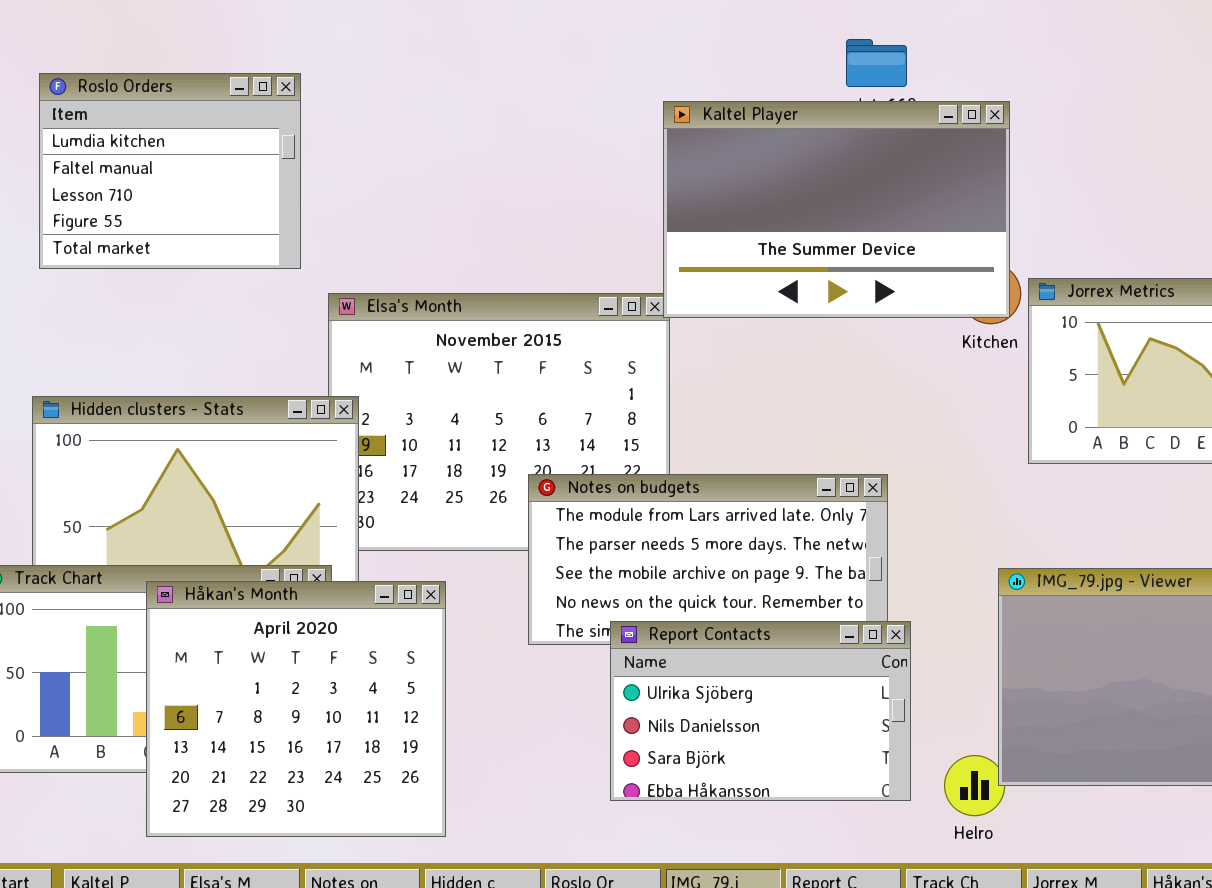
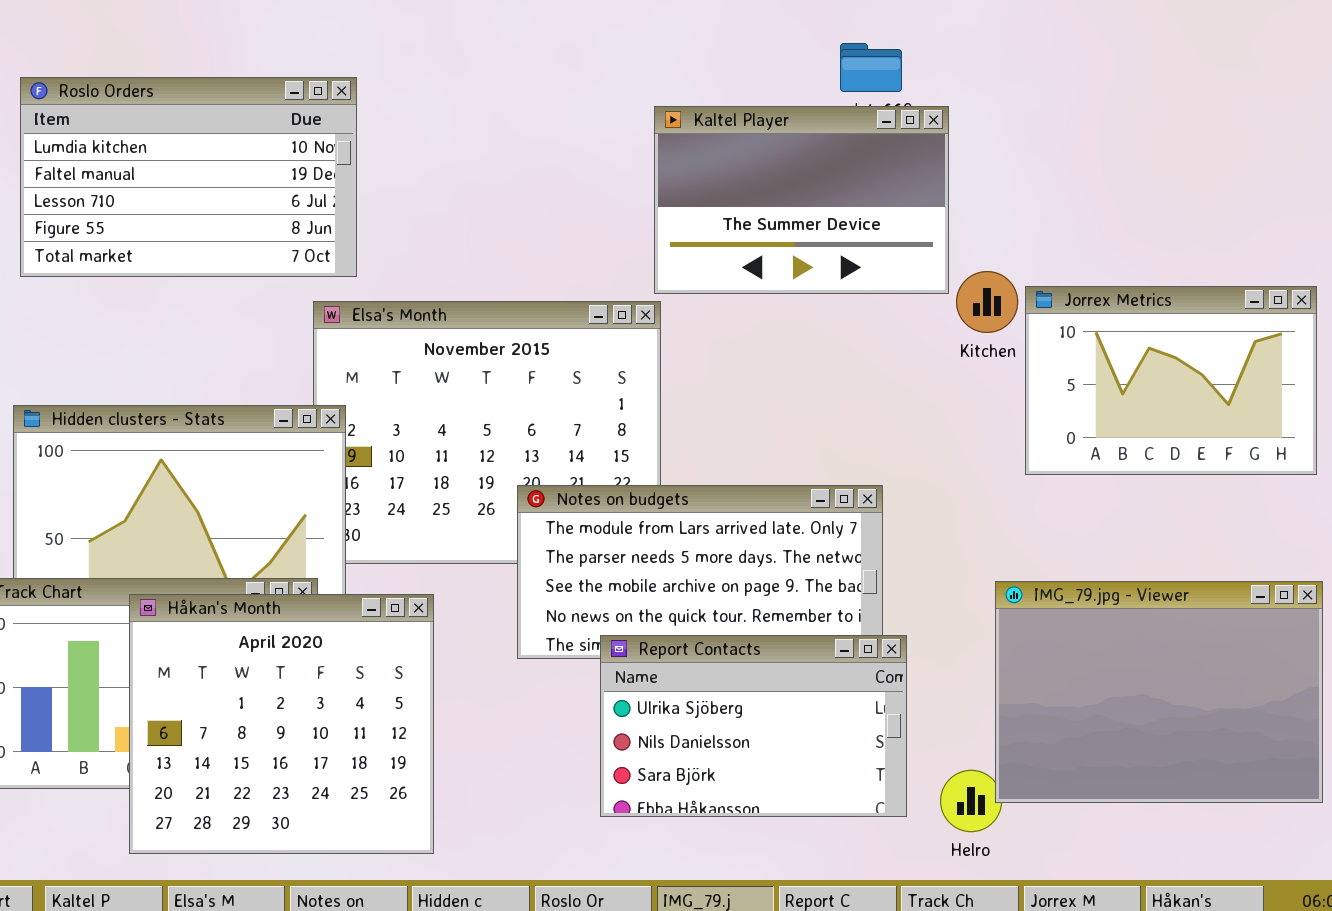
Roslo Orders: [39,73,301,269] -> [20,77,357,277], resized
Kaltel Player: [663,101,1010,318] -> [654,106,949,294], resized

